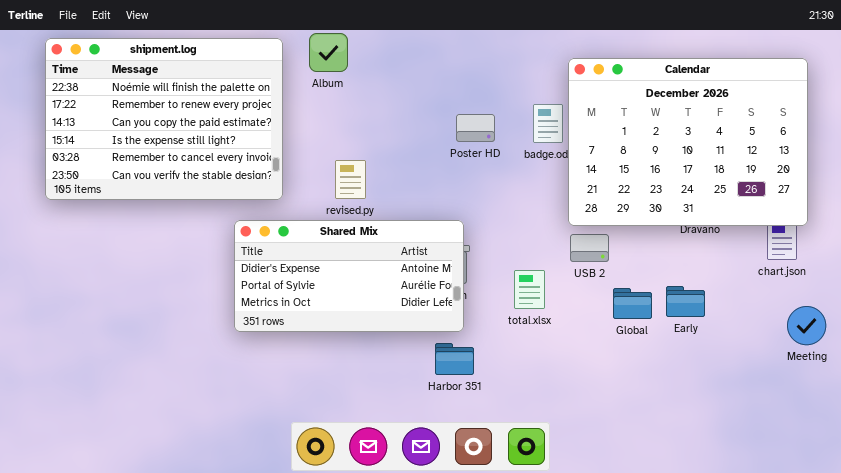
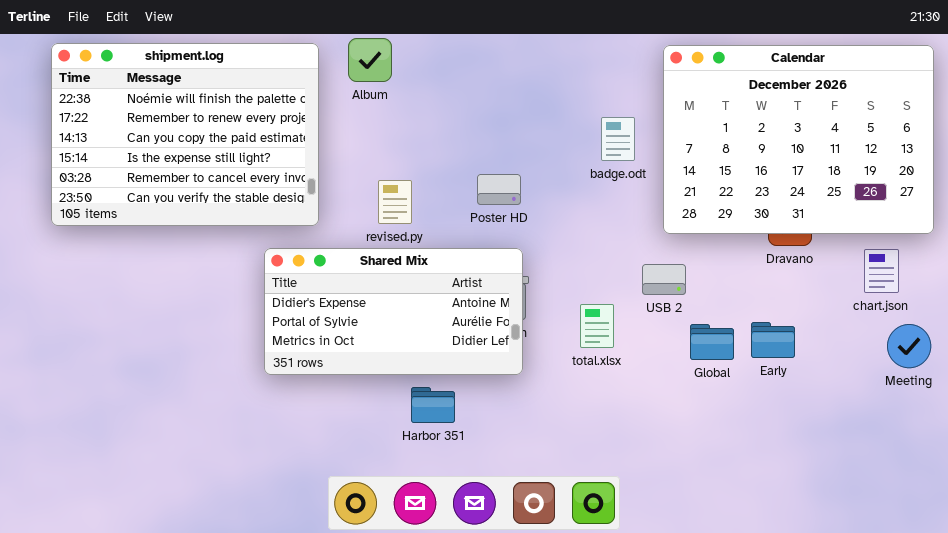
Calendar: [568,58,808,226] -> [663,45,934,234], moved
Poster HD: [456,114,495,142] -> [477,174,521,205], moved
Meeting: [787,306,826,345] -> [887,324,931,368], moved
Harbor 351: [435,343,474,375] -> [411,387,455,423], moved

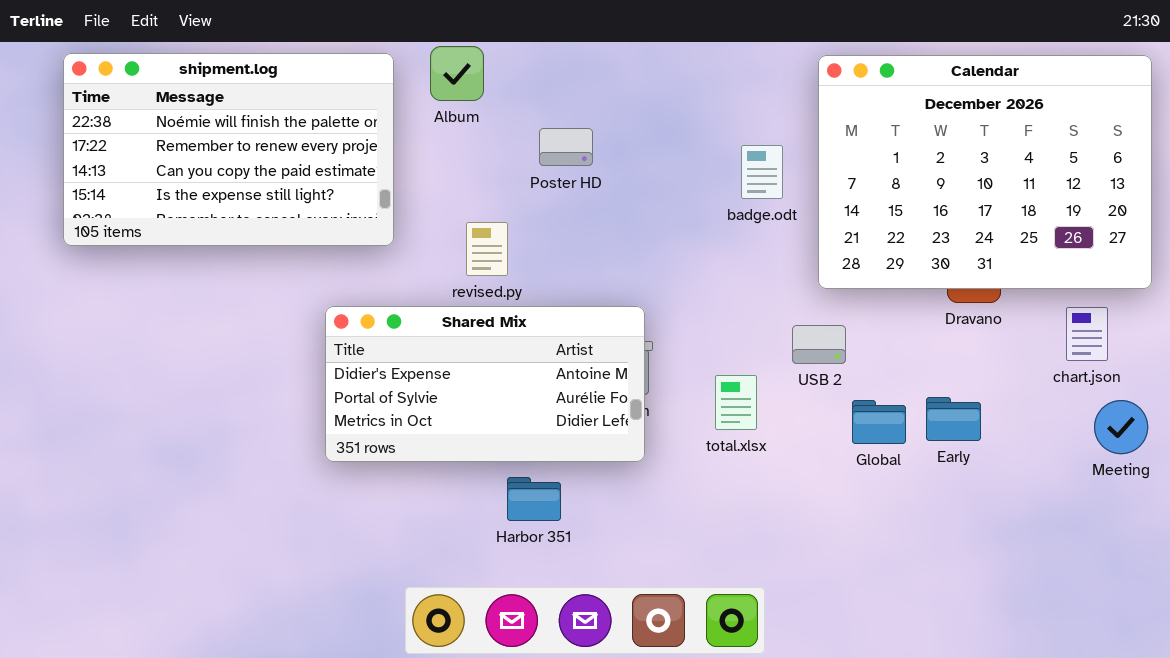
shipment.log: [51,43,319,226] -> [63,53,394,246], resized
Poster HD: [477,174,521,205] -> [539,128,593,166], moved

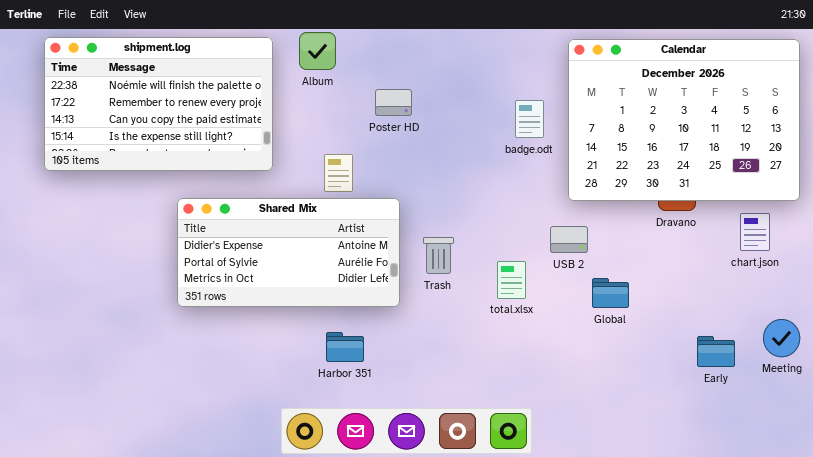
Shared Mix: [325,306,645,462] -> [177,198,400,307], moved
Early: [926,397,981,441] -> [697,336,735,367], moved
Meeting: [1094,400,1148,454] -> [763,319,800,357], moved
Harbor 351: [507,477,561,521] -> [326,332,364,362], moved

